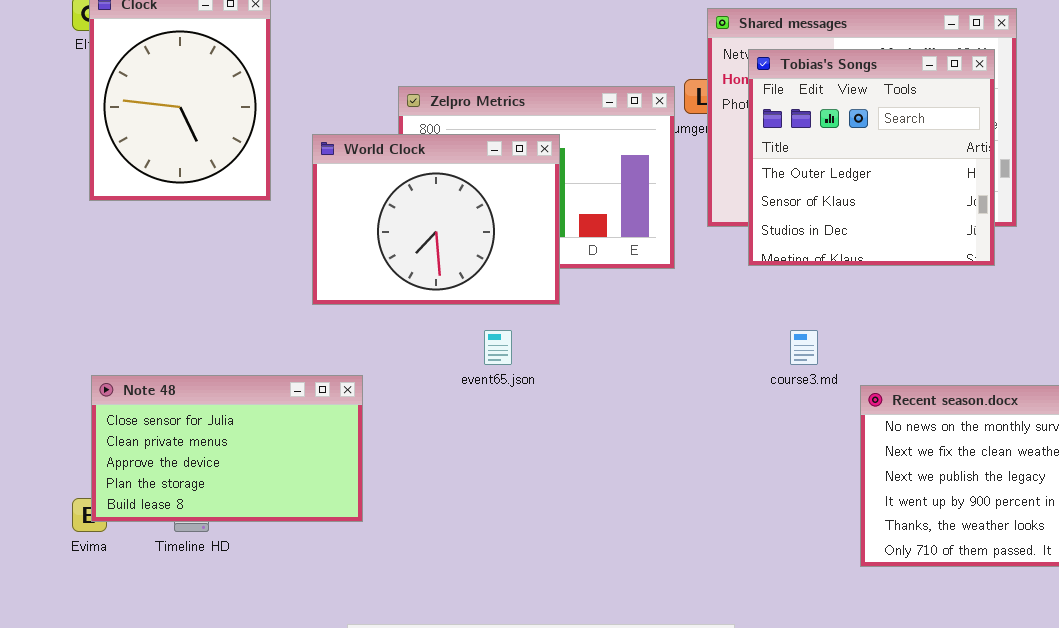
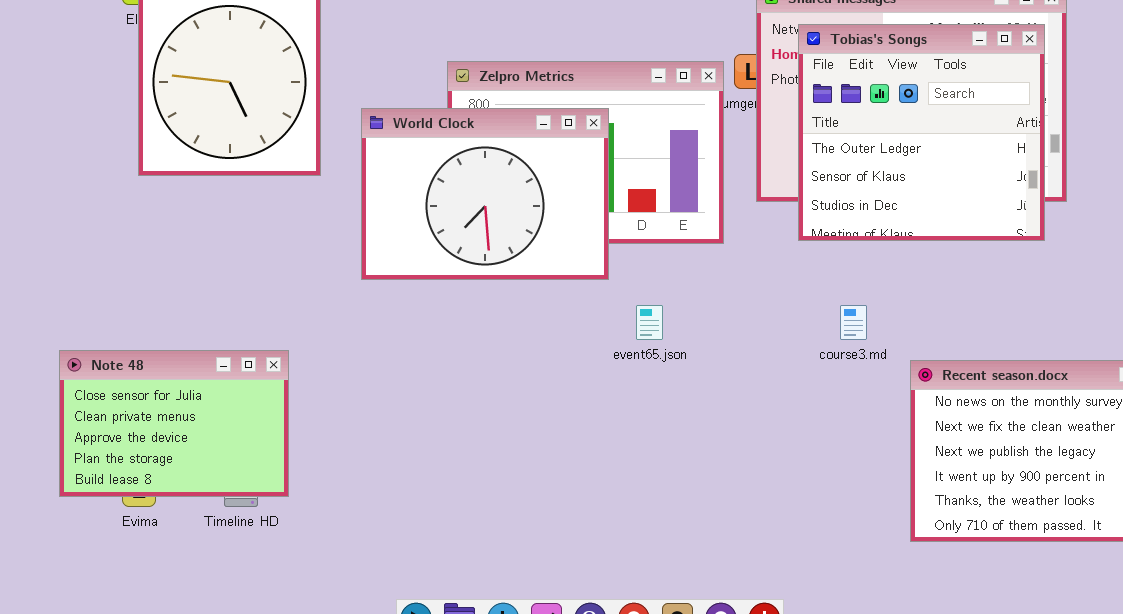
event65.json: [484,330,512,365] -> [636,305,663,340], moved
Note 48: [91,375,363,522] -> [59,350,289,497], moved, resized

